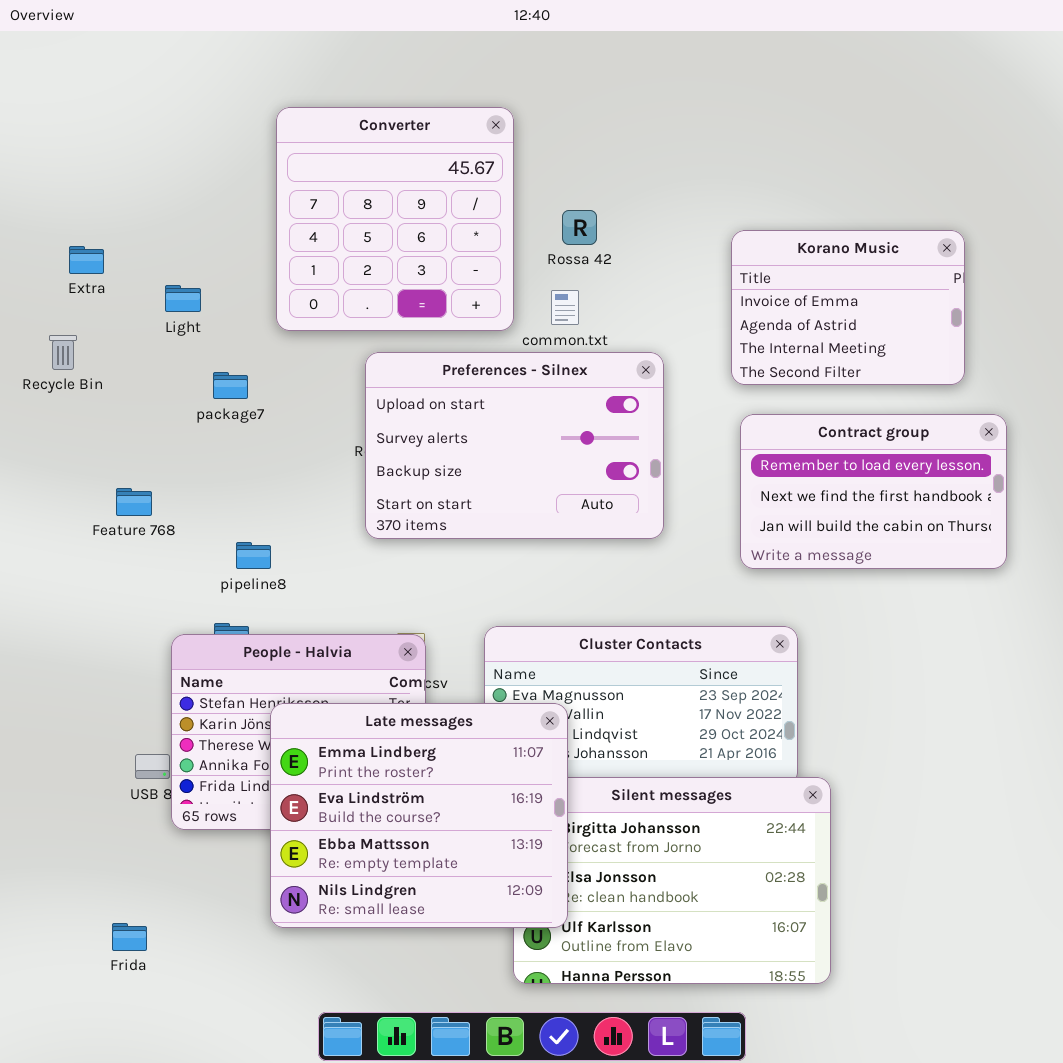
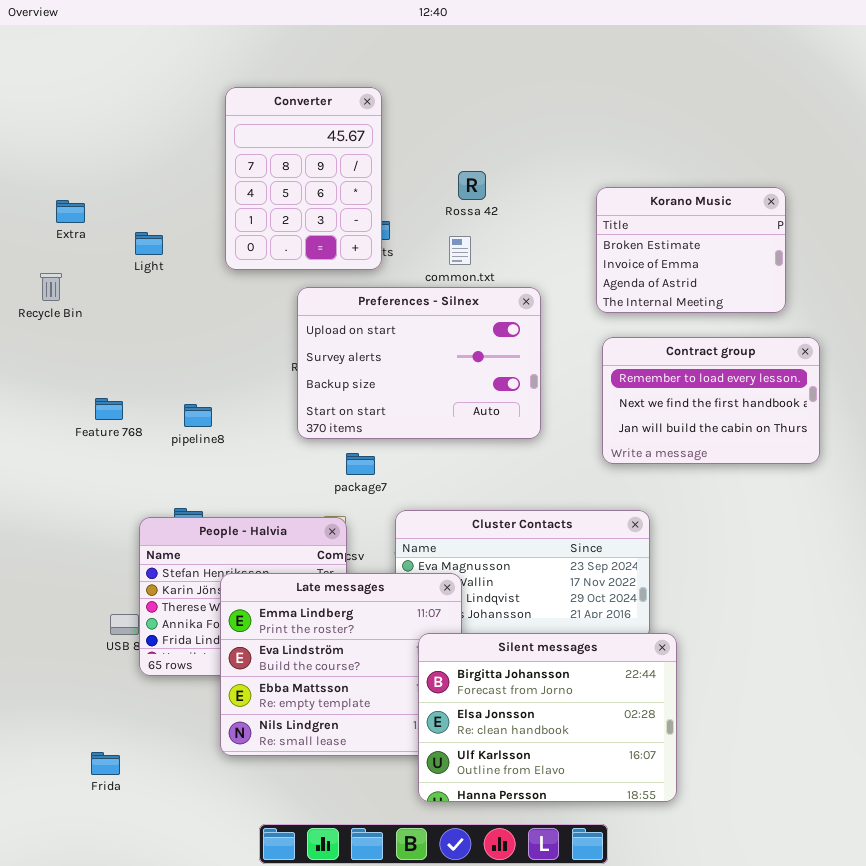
Converter: [276,107,514,331] -> [225,87,382,270], resized
Korano Music: [731,230,965,385] -> [596,187,786,313], scrolled up 1 row
package7: [213,372,248,399] -> [346,453,375,475], moved
pipeline8: [236,542,271,569] -> [184,404,212,427], moved
Silent messages: [513,777,831,984] -> [418,633,677,802], raised

